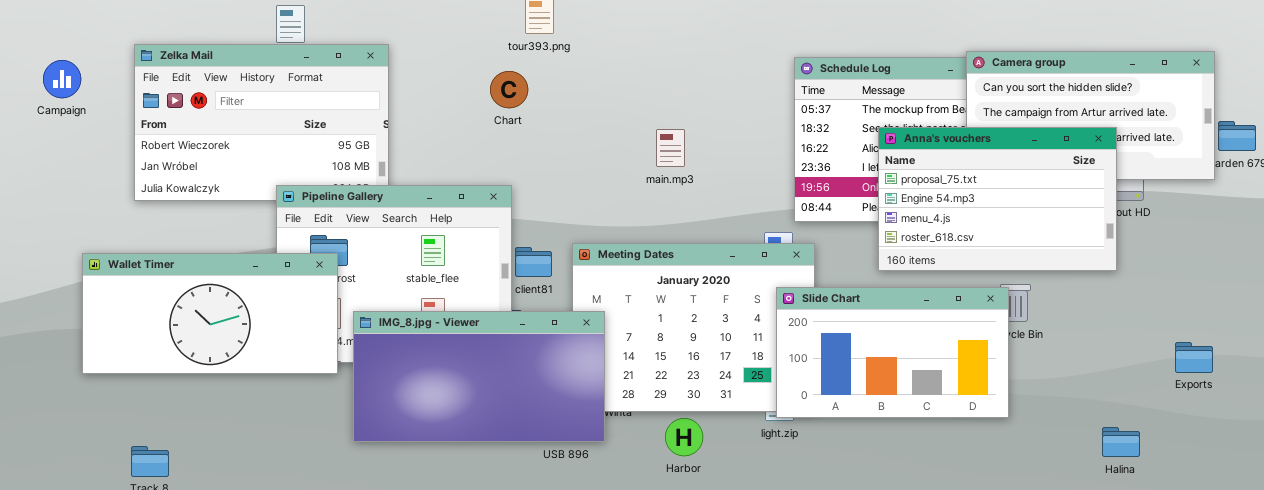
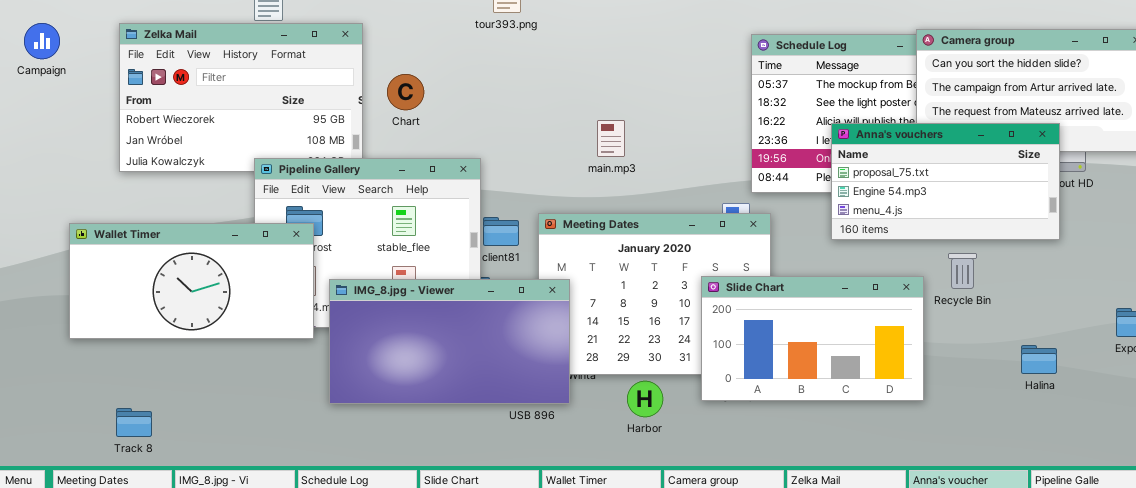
Campaign: [43,60,81,98] -> [24,23,60,59], moved
Chart: [490,71,528,108] -> [387,74,424,110], moved
Anna's vouchers: [878,127,1117,271] -> [831,123,1060,240], resized
main.mp3: [656,129,685,167] -> [597,120,625,157], moved
Slide Chart: [776,287,1009,418] -> [701,276,924,401], moved
Halina: [1102,427,1140,457] -> [1021,345,1057,374], moved

